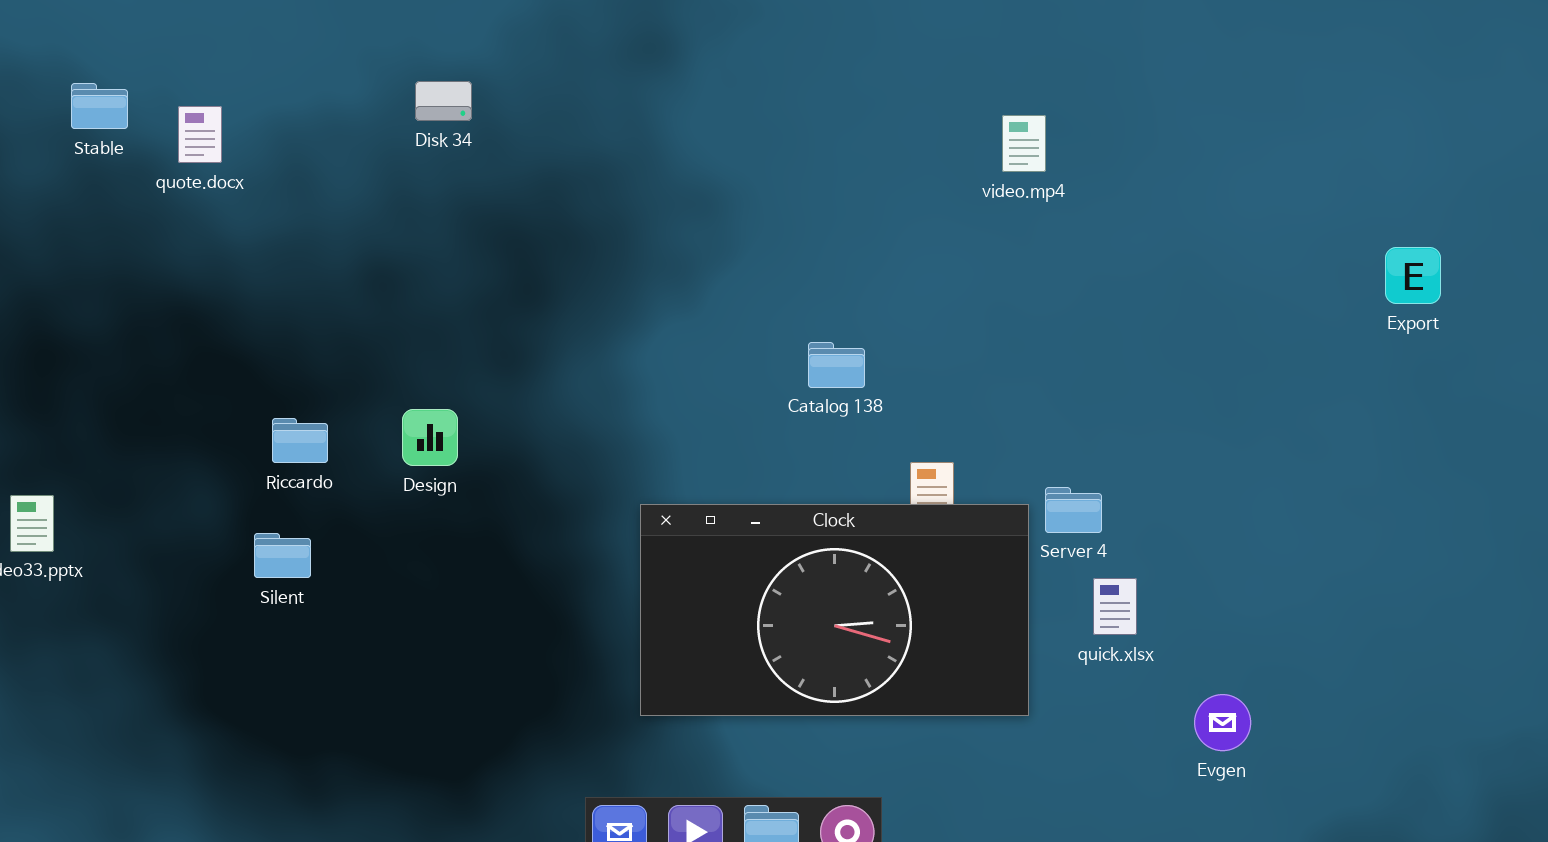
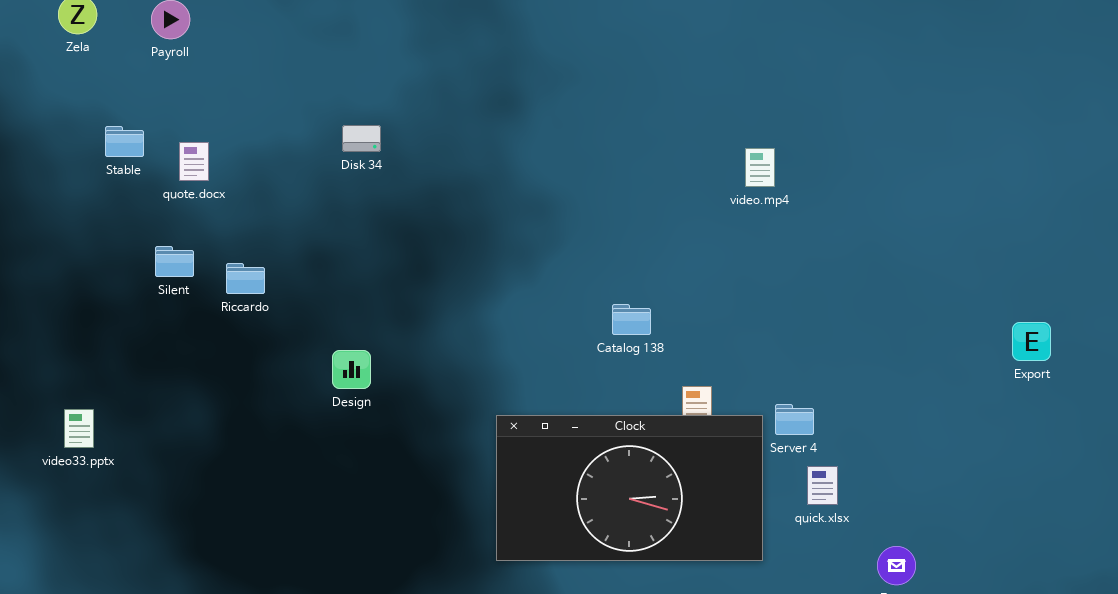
Export: [1385,247,1441,304] -> [1012,322,1051,361], moved
Riccardo: [272,418,328,463] -> [226,263,265,294], moved
Silent: [254,533,311,578] -> [155,246,194,277], moved

